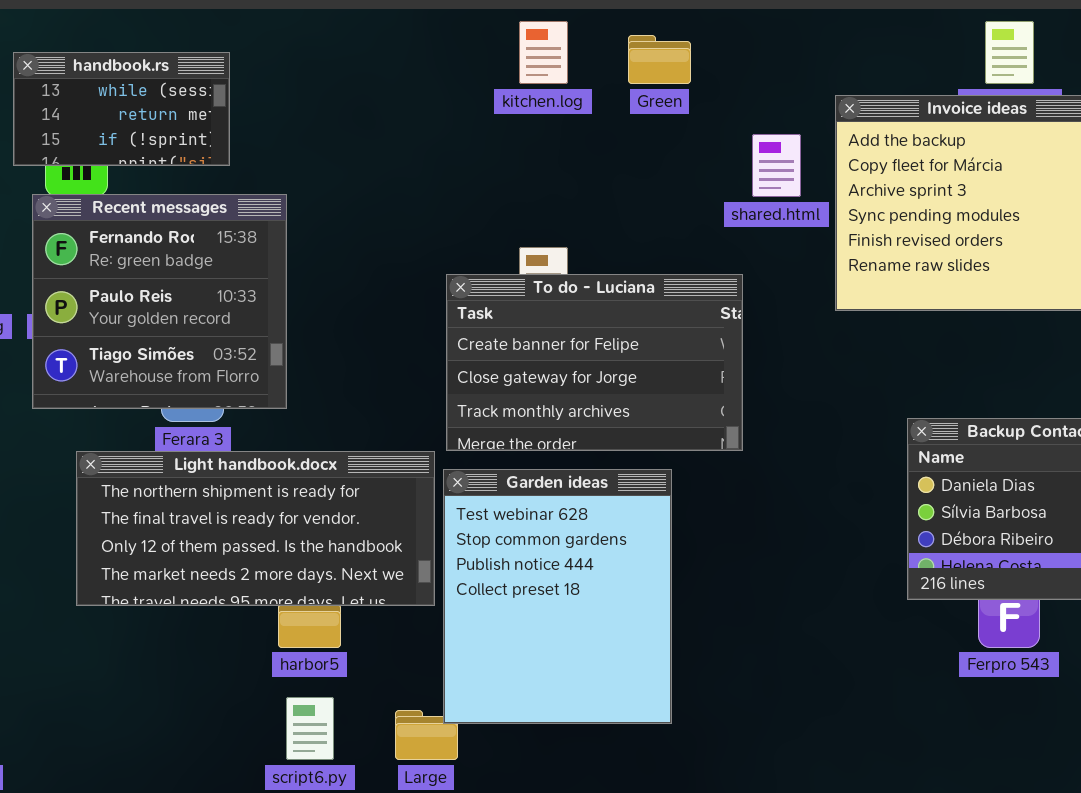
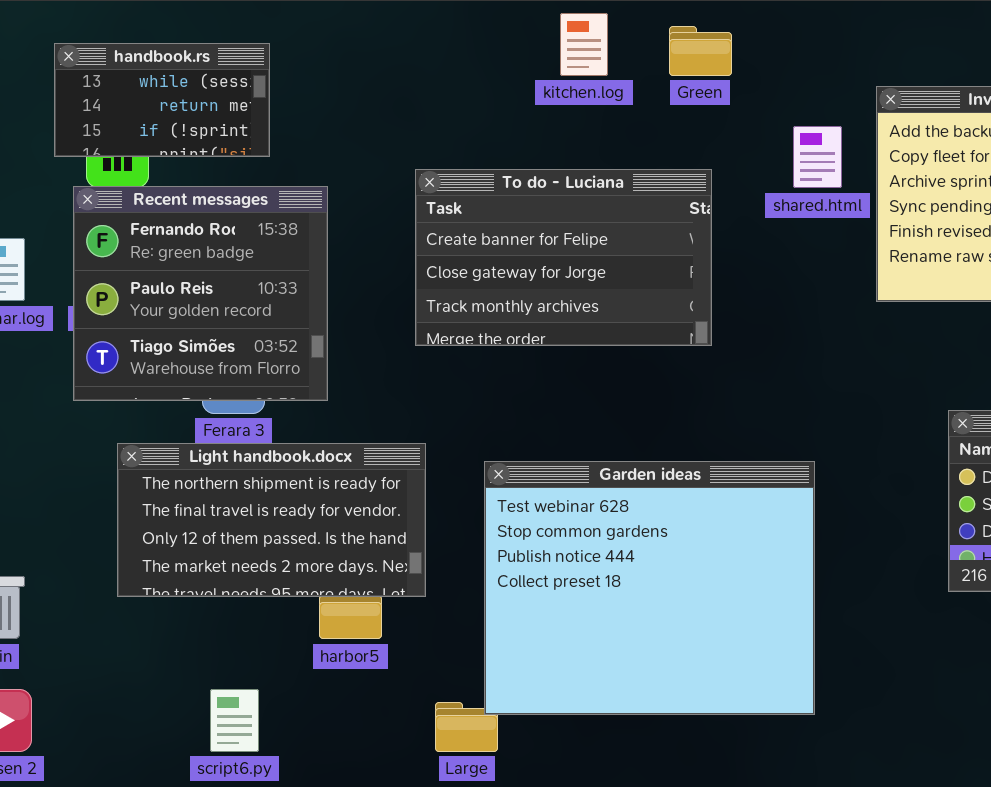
To do - Luciana: [446,274,743,451] -> [415,169,712,346], moved
Light handbook.docx: [76,451,435,606] -> [117,443,426,597], resized
Garden ideas: [443,469,672,724] -> [484,461,815,715], resized
script6.py: [286,697,334,760] -> [210,689,259,752], moved

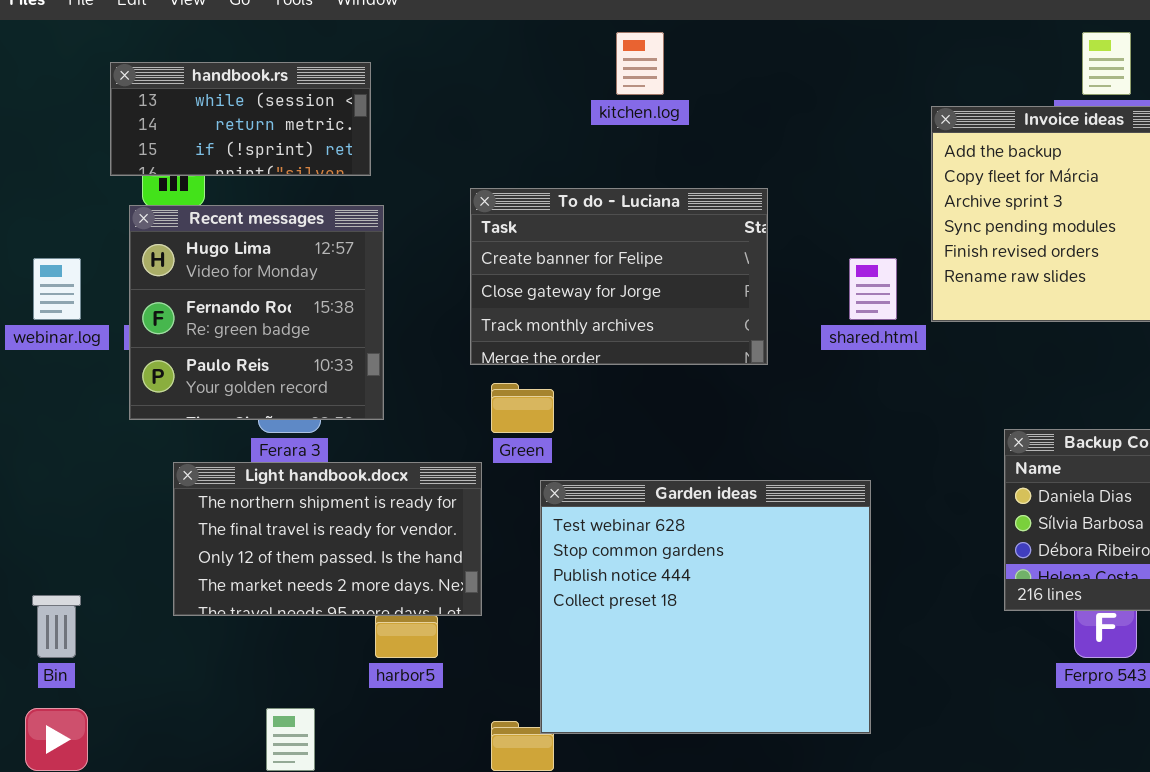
Green: [669,26,732,76] -> [491,383,554,433], moved
handbook.rs: [54,43,270,157] -> [110,62,371,176], resized
shared.html: [793,126,842,188] -> [849,258,897,320], moved
Recent messages: [73,186,328,401] -> [129,205,384,420], scrolled up 1 row

